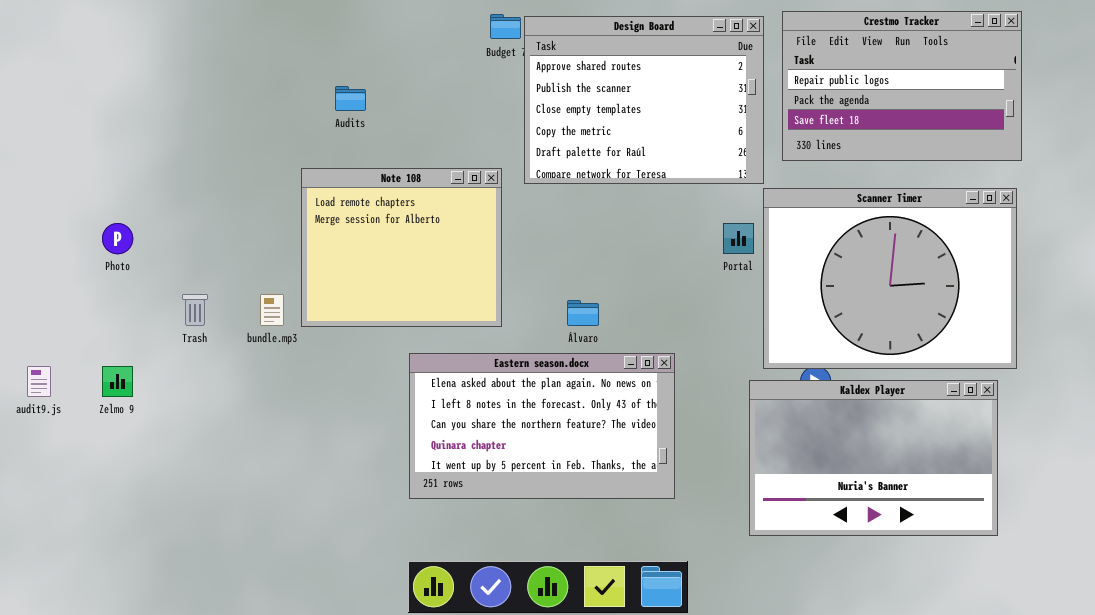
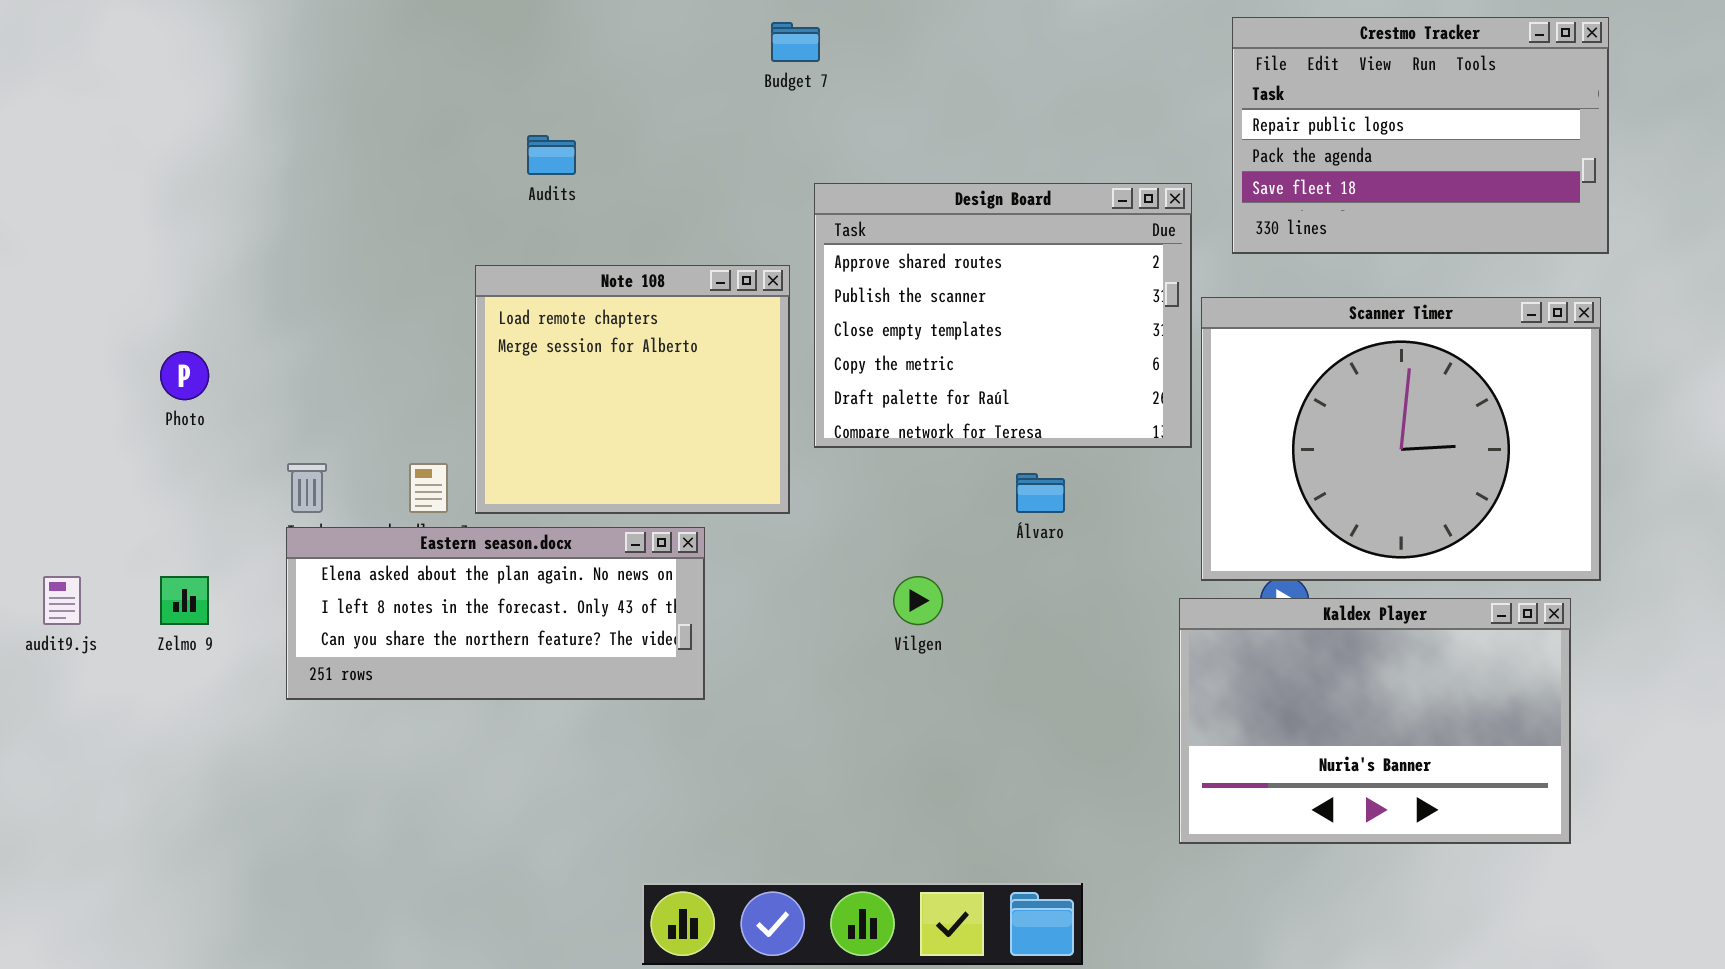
Design Board: [524,16,764,184] -> [814,183,1192,448], moved
Álvaro: [567,300,599,326] -> [1016,473,1065,513], moved
Eastern season.docx: [409,353,675,499] -> [286,527,705,700], moved, resized

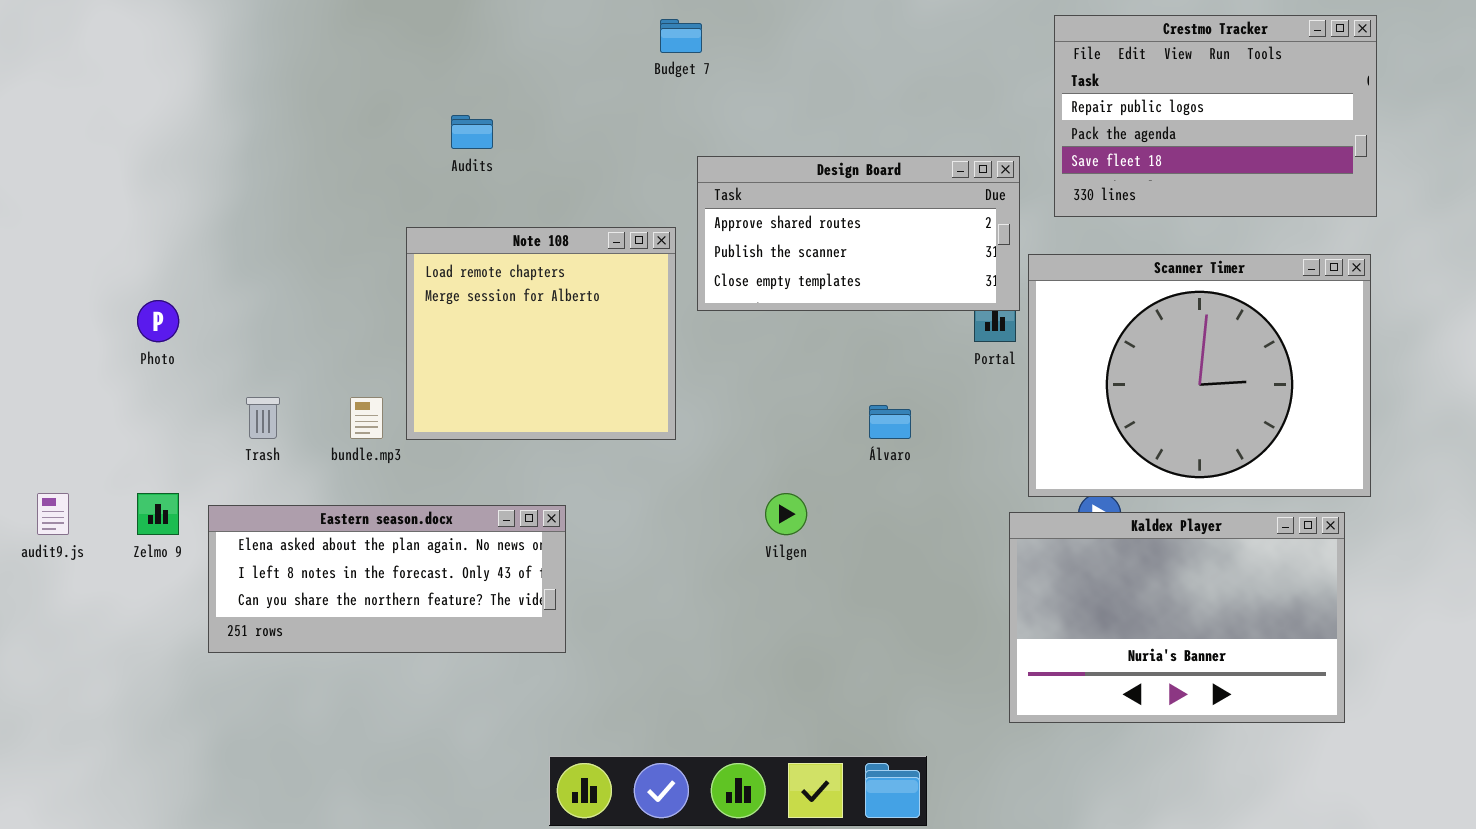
Design Board: [814,183,1192,448] -> [697,156,1020,311], resized
Eastern season.docx: [286,527,705,700] -> [208,505,566,653], moved

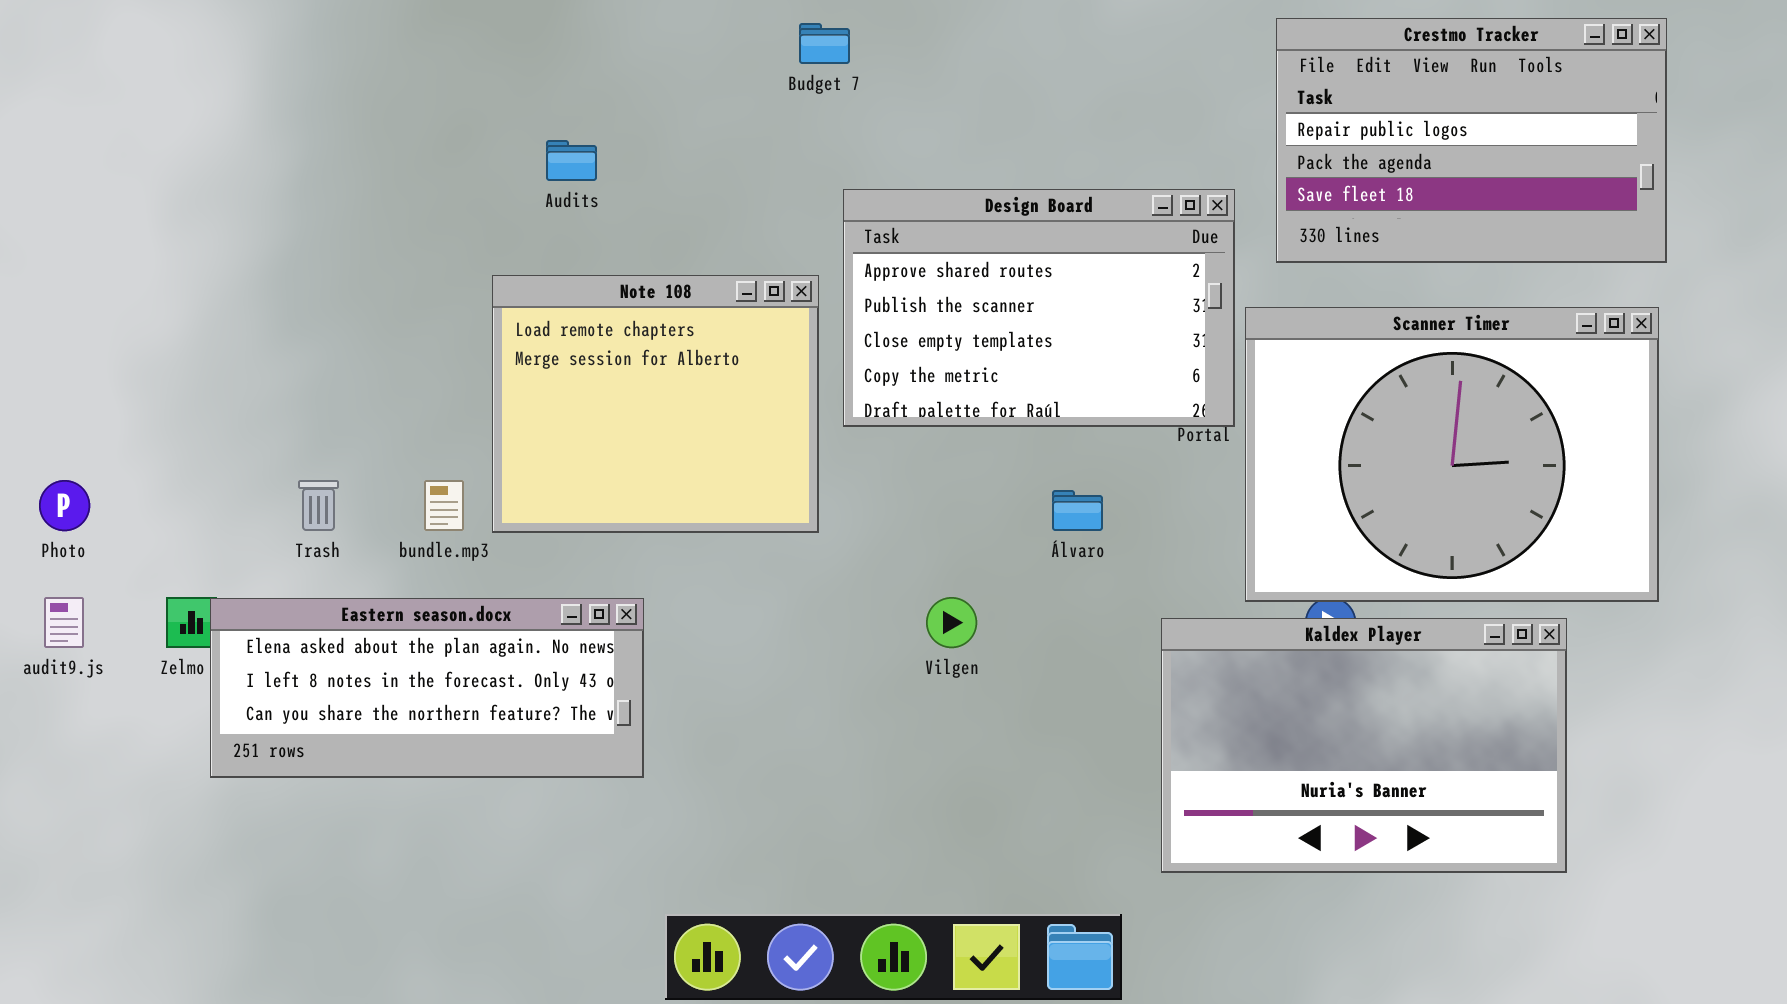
Design Board: [697,156,1020,311] -> [843,189,1235,427], resized
Photo: [137,300,179,342] -> [39,480,90,531], moved
Eastern season.docx: [208,505,566,653] -> [210,598,644,778], moved
Kaldex Player: [1009,512,1345,723] -> [1161,618,1567,873], moved

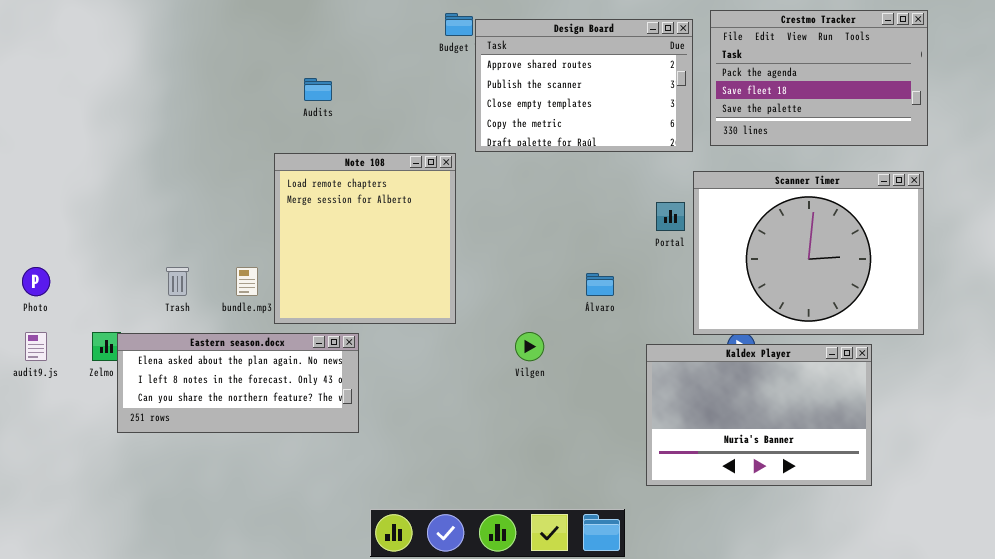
Crestmo Tracker: [1276,18,1667,263] -> [710,10,928,146], scrolled down 1 row
Design Board: [843,189,1235,427] -> [475,19,693,152], moved
Note 108: [492,275,819,533] -> [274,153,456,324], resized

